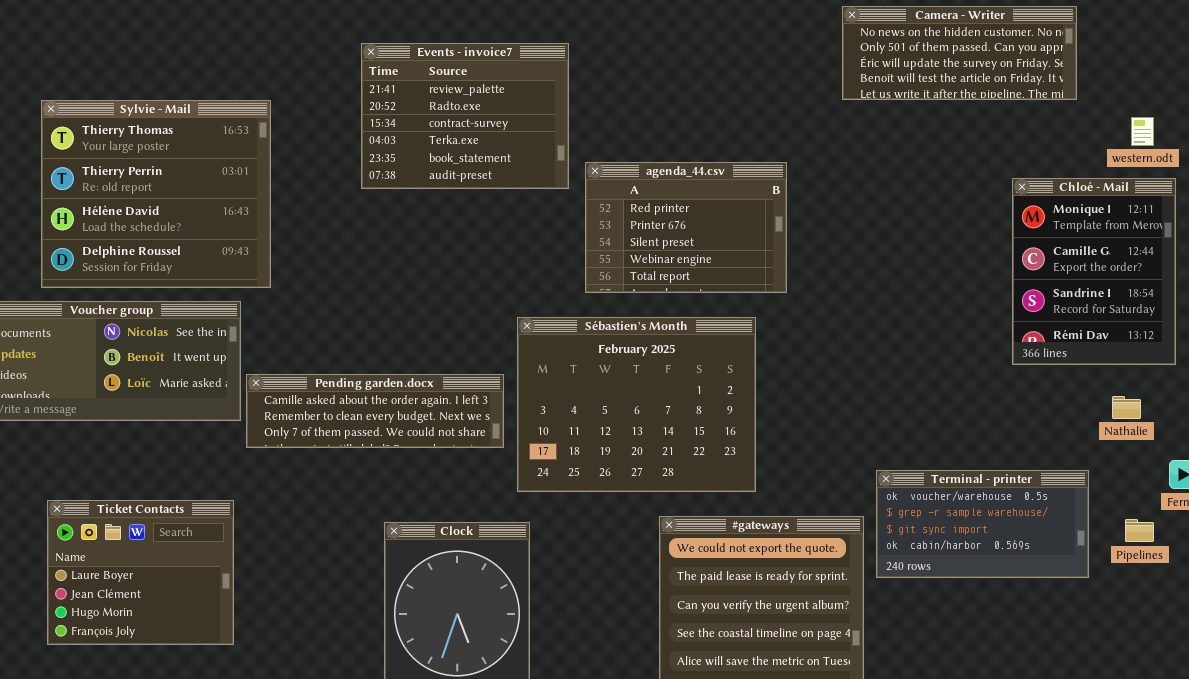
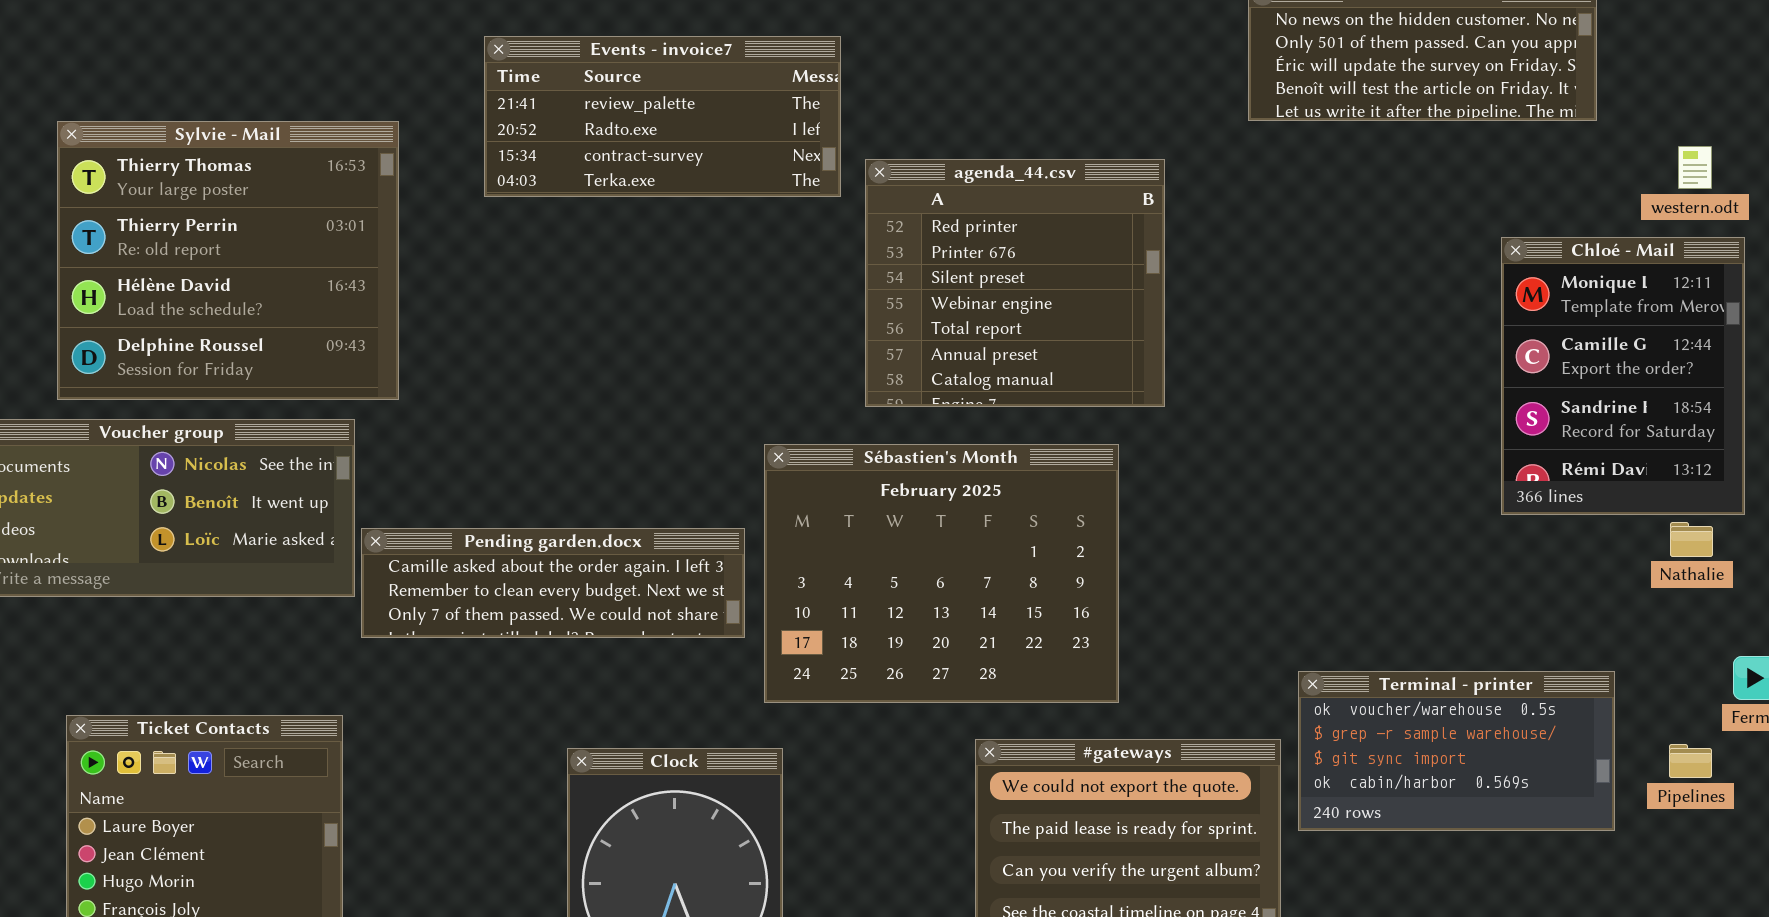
Events - invoice7: [361,43,569,189] -> [484,36,841,197], resized
agenda_44.csv: [585,162,787,293] -> [865,159,1165,407], resized
Nathalie: [1112,396,1141,419] -> [1670,522,1713,557], moved

